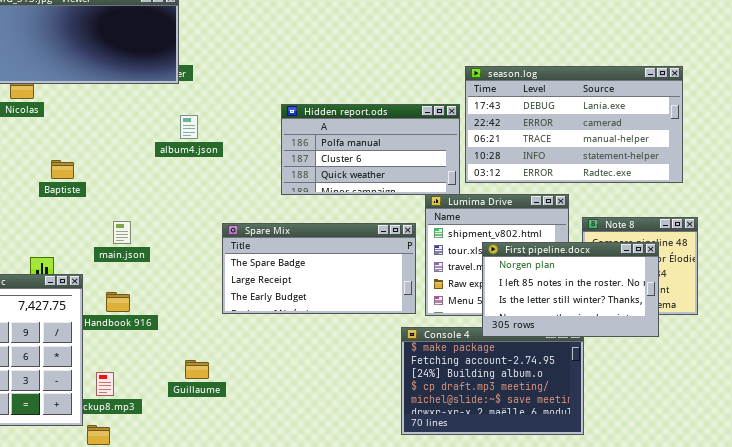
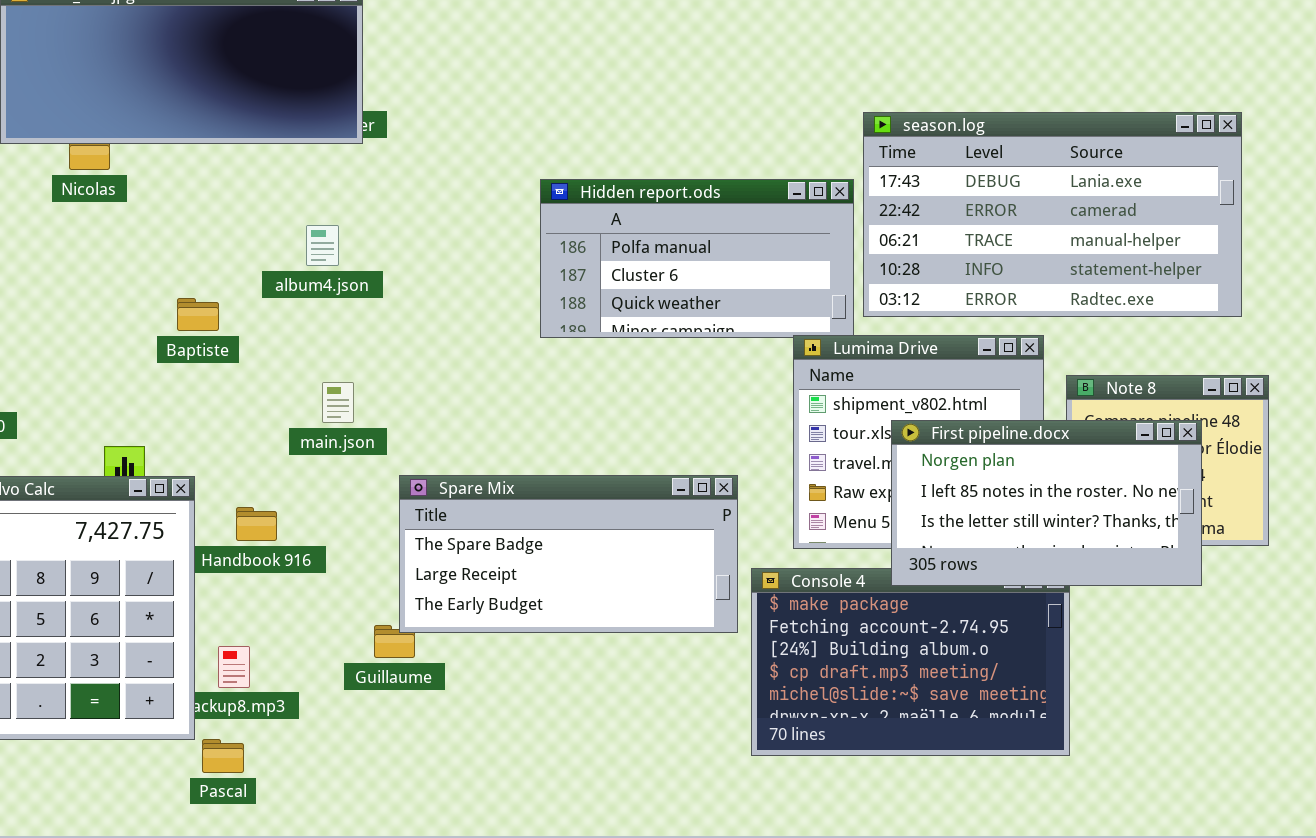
album4.json: [180,115,198,139] -> [306,225,339,266], moved
Baptiste: [51,160,74,179] -> [177,298,219,331], moved
main.json: [113,221,131,244] -> [322,382,354,423], moved
Spare Mix: [222,223,416,314] -> [399,475,738,633], moved

